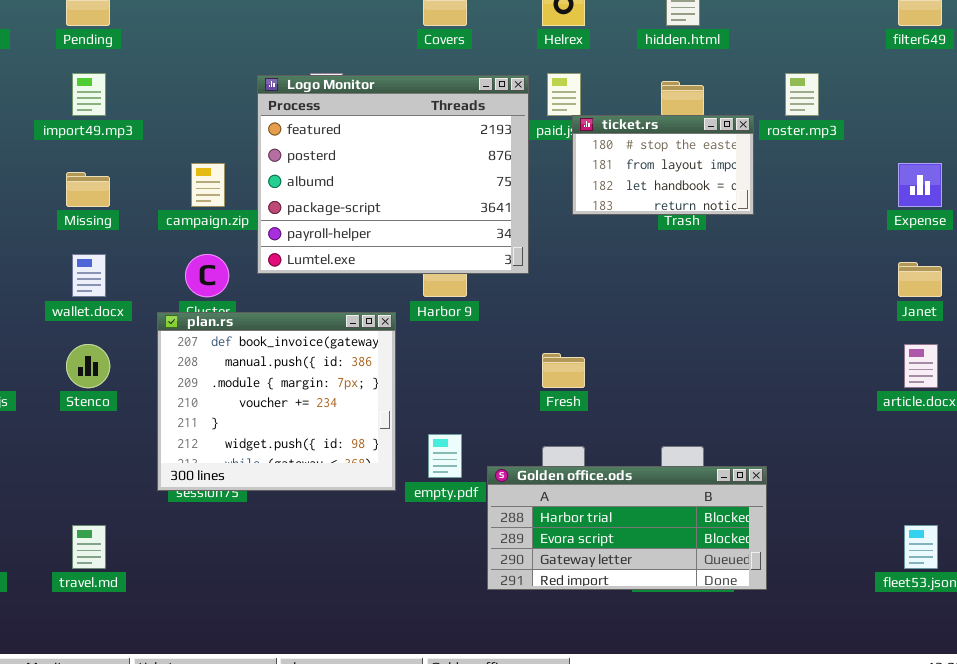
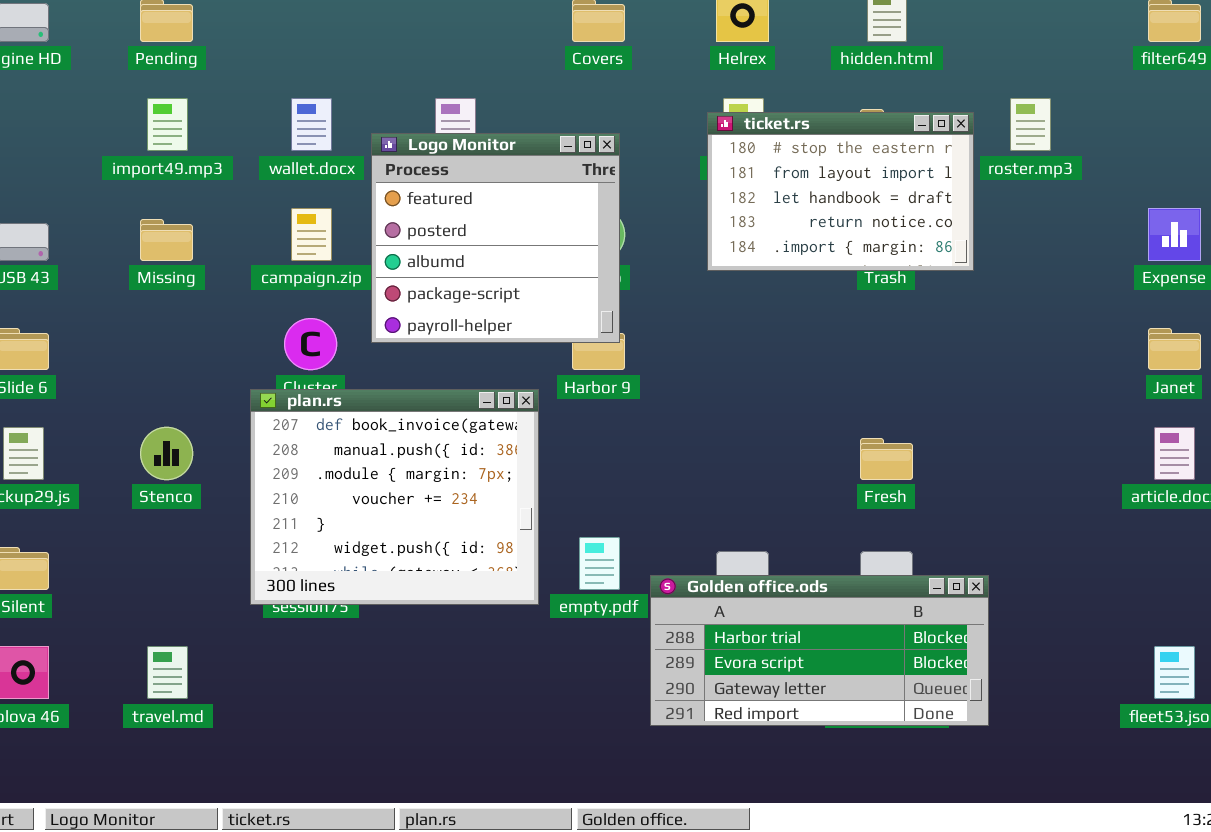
Logo Monitor: [257,75,529,274] -> [371,133,620,343], resized
ticket.rs: [572,115,754,215] -> [707,112,974,271], resized
wallet.docx: [72,254,106,297] -> [291,98,332,151], moved
Fresh: [542,353,585,388] -> [860,438,913,480], moved

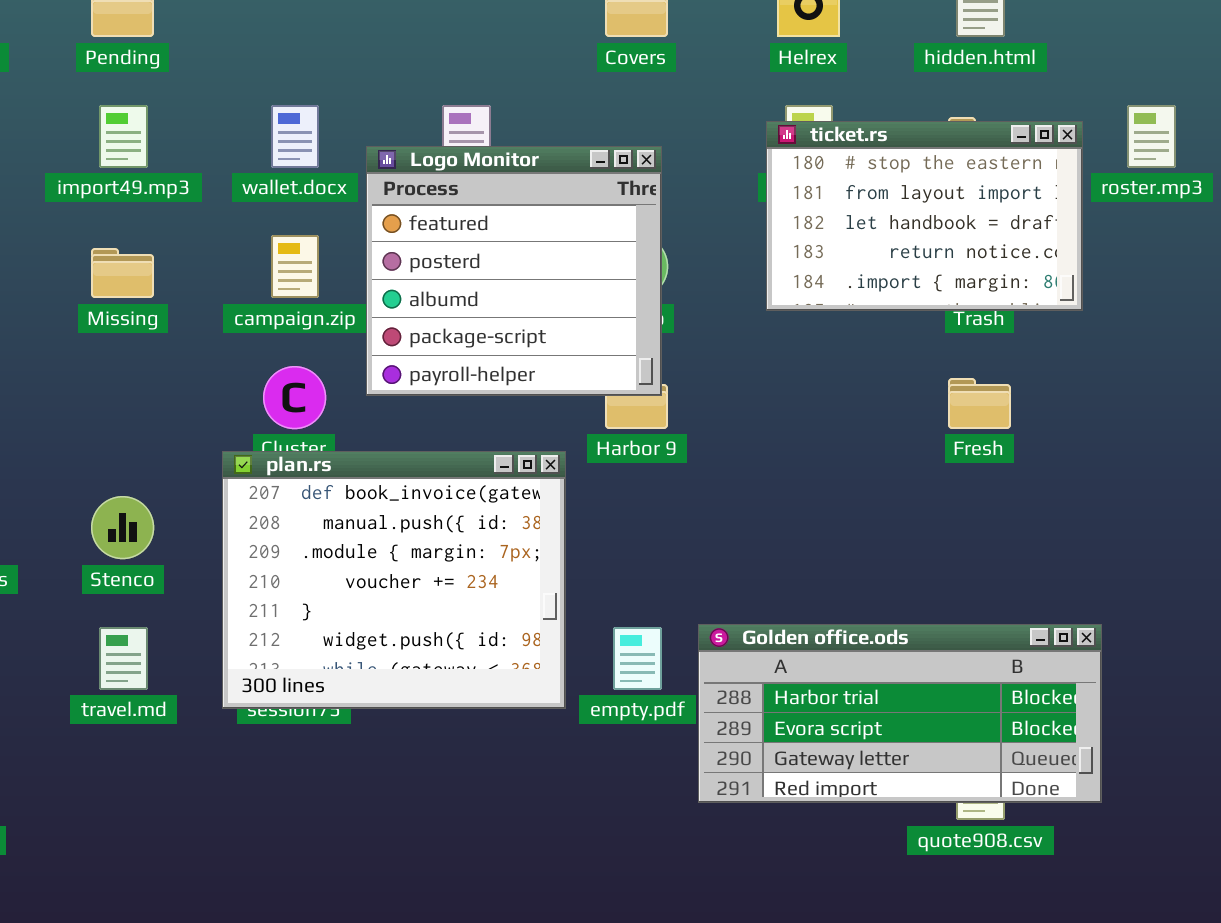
Fresh: [860,438,913,480] -> [948,378,1011,429], moved
Golden office.ods: [650,575,989,726] -> [698,624,1102,803], moved
travel.md: [147,646,188,699] -> [99,627,148,690], moved

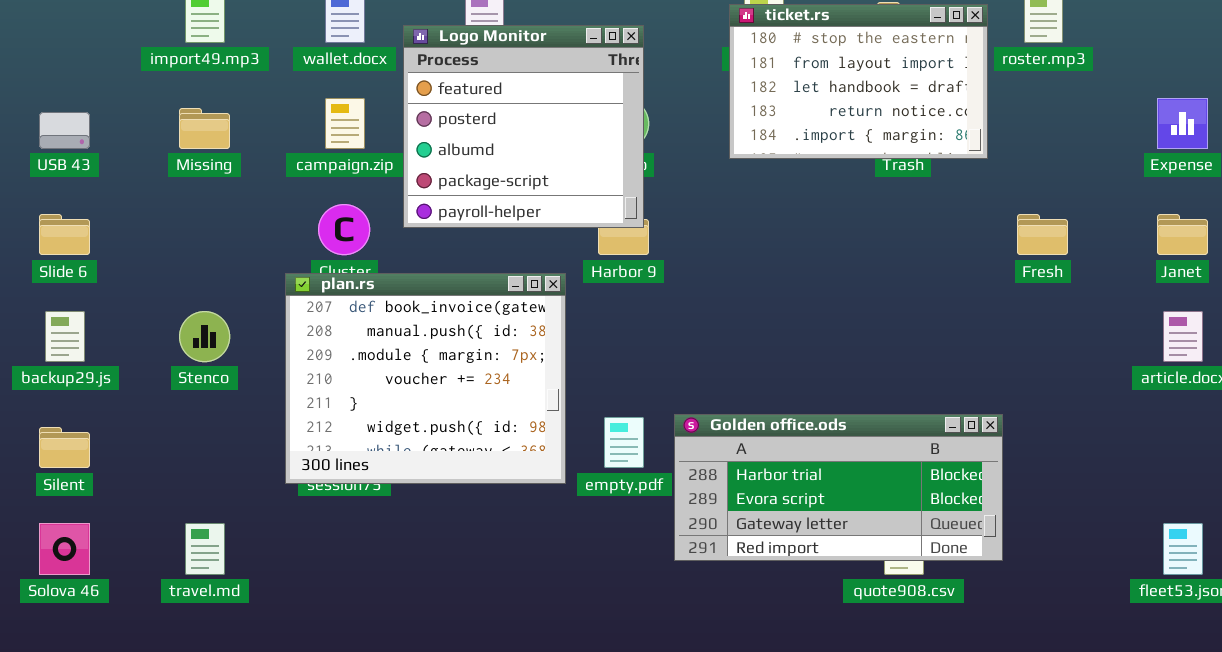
Fresh: [948,378,1011,429] -> [1017,214,1068,255], moved
travel.md: [99,627,148,690] -> [185,523,225,575], moved

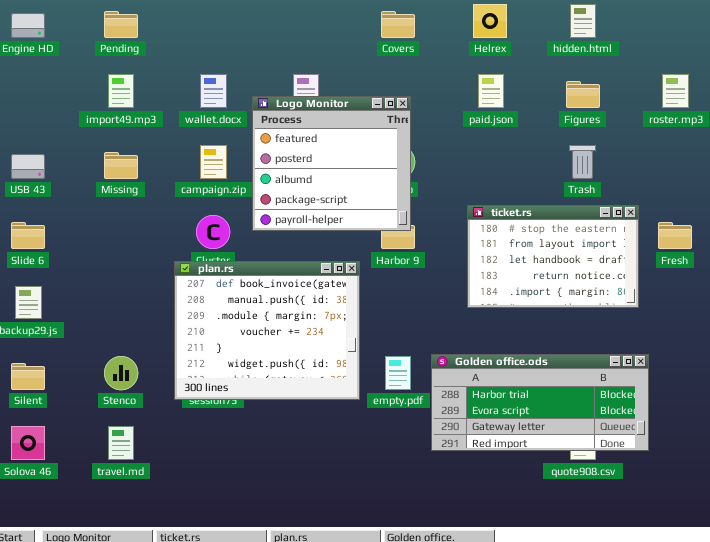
ticket.rs: [729,4,988,159] -> [467,205,639,308], moved
Stenco: [179,311,230,362] -> [104,356,138,390], moved

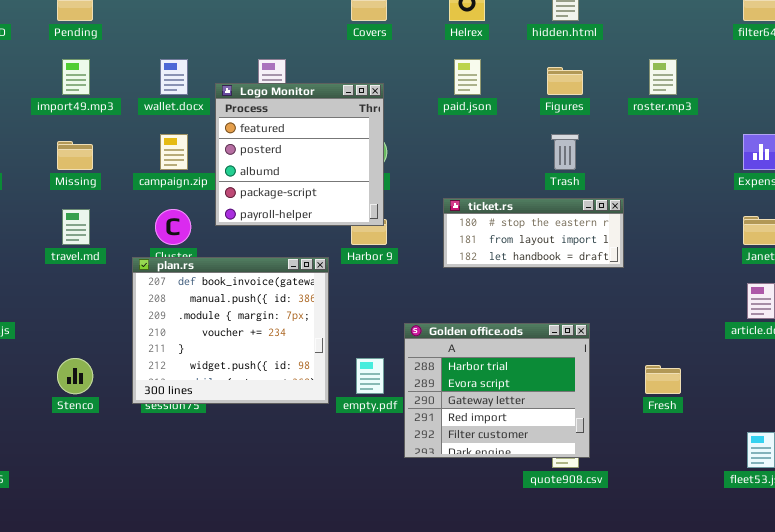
ticket.rs: [467,205,639,308] -> [443,198,624,268], resized
Fresh: [658,222,692,249] -> [645,365,681,394], moved
Golden office.ods: [431,354,649,451] -> [404,323,590,458], resized
travel.md: [108,426,134,460] -> [62,209,90,245], moved

